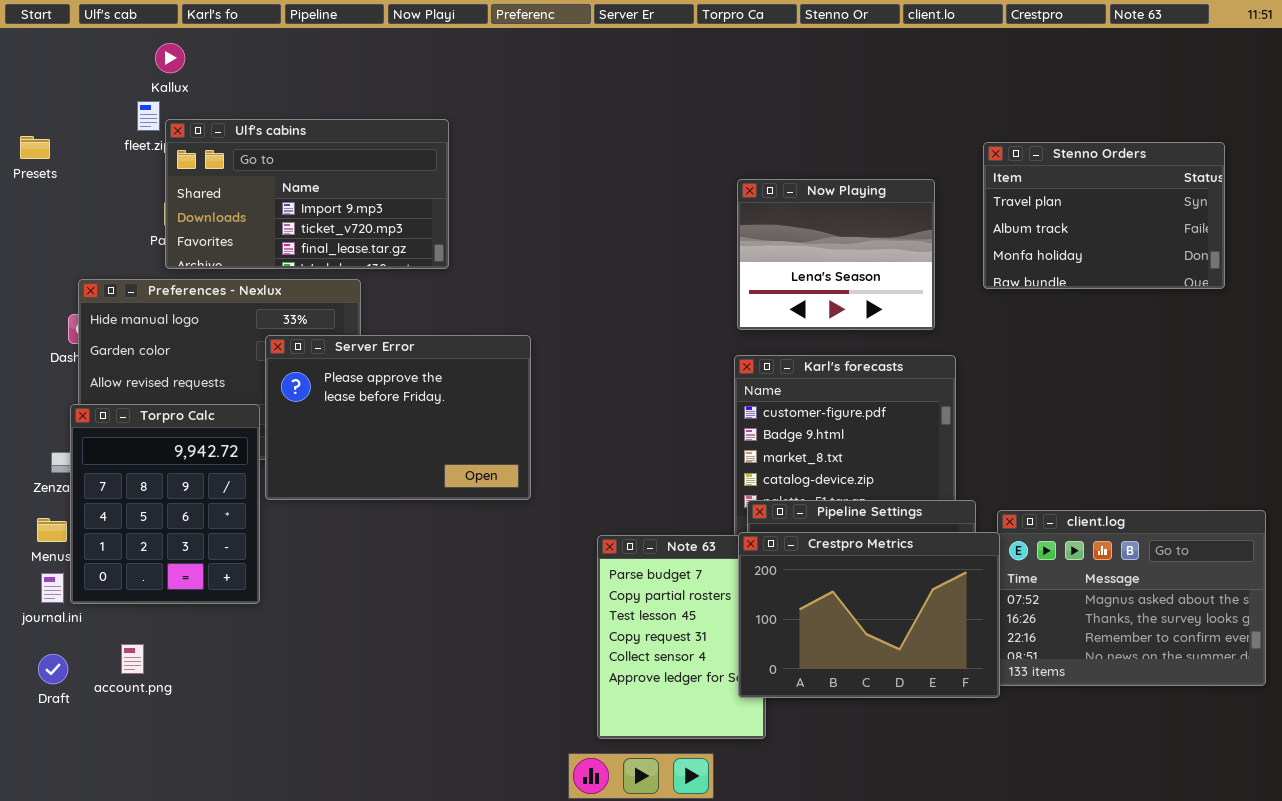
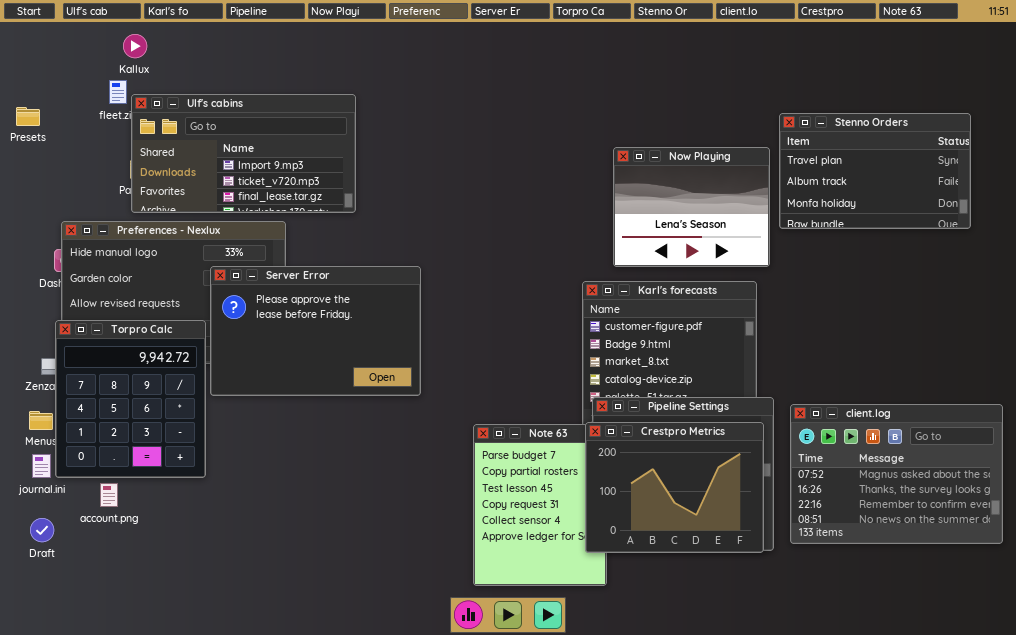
Now Playing: [737,179,935,330] -> [613,147,770,267], moved
Crestpro Metrics: [738,532,1000,698] -> [585,422,764,553], resized
account.png: [121,644,144,674] -> [100,483,118,507], moved

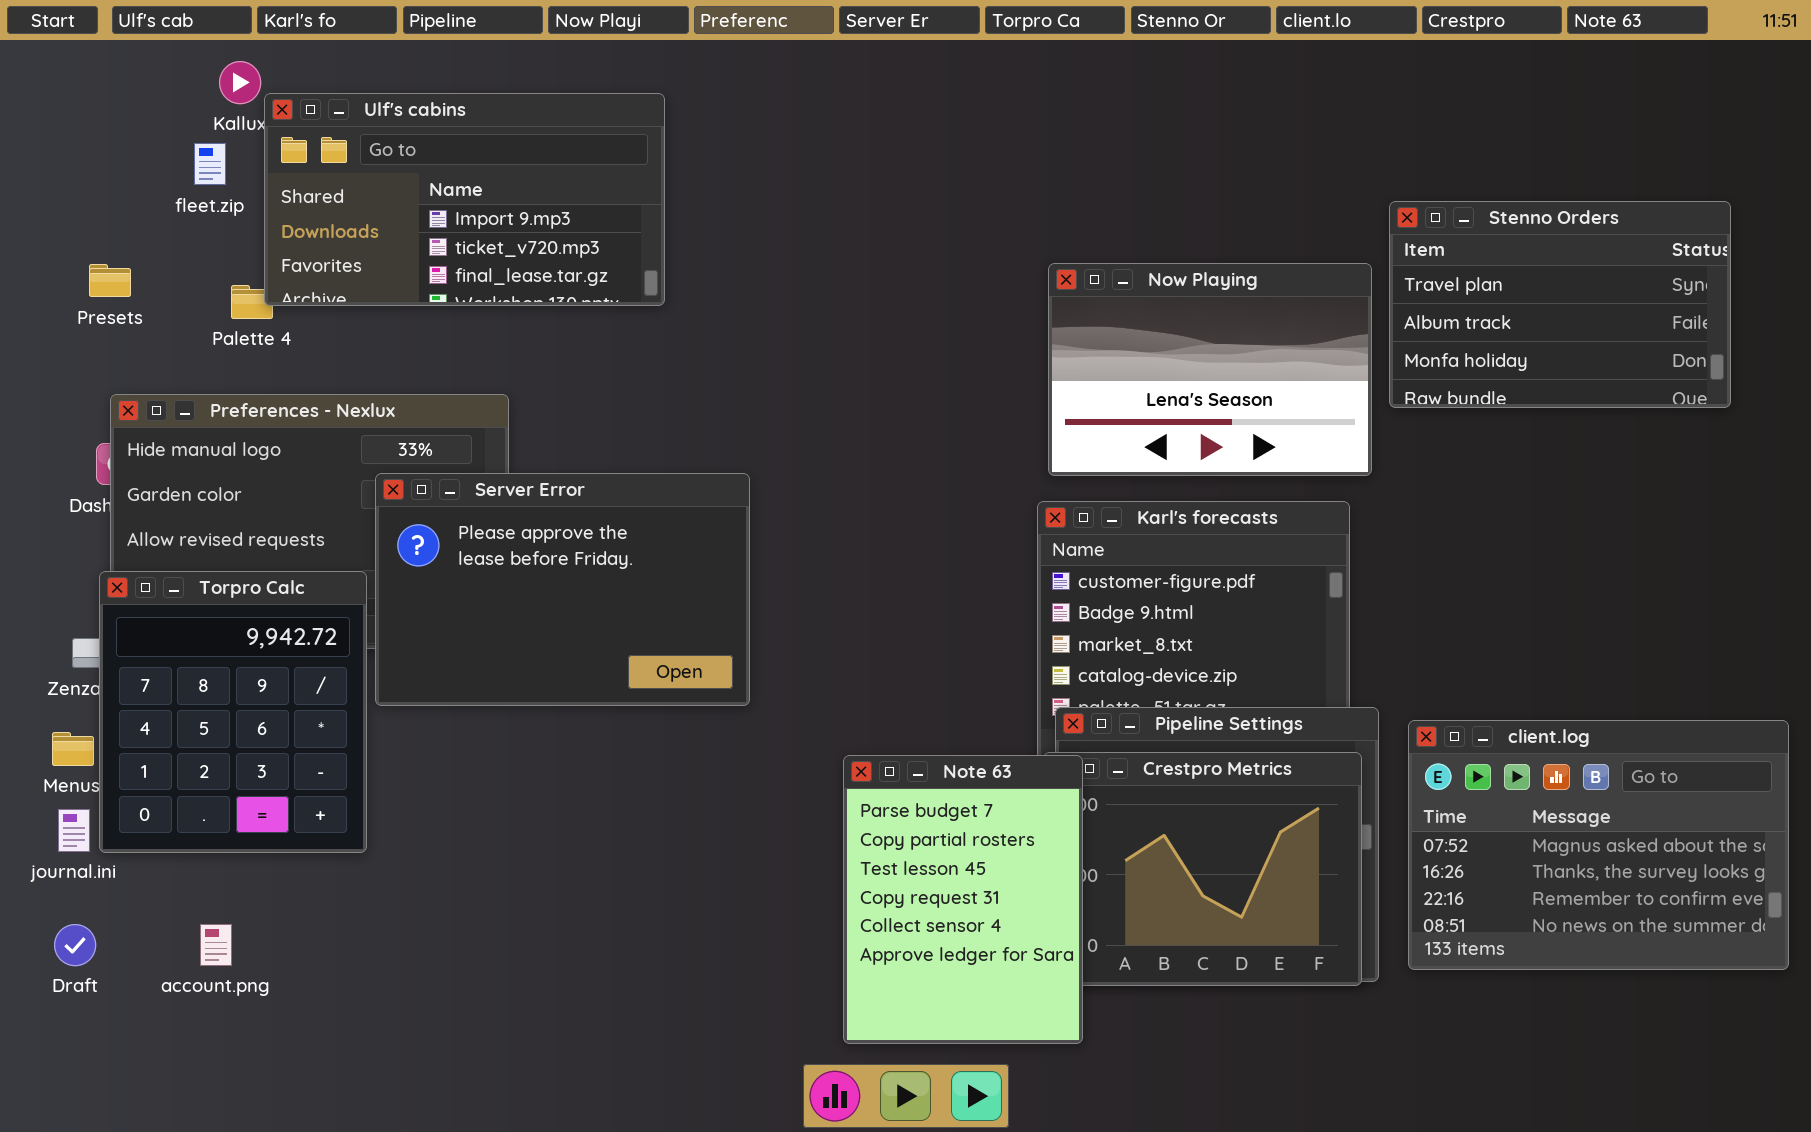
Ulf's cabins: [131,94,356,213] -> [264,93,665,306], moved
Presets: [16,107,40,126] -> [89,264,131,297], moved
Now Playing: [613,147,770,267] -> [1048,263,1372,476], resized
Note 63: [473,424,607,586] -> [843,755,1083,1044], raised
account.png: [100,483,118,507] -> [200,924,232,966], moved

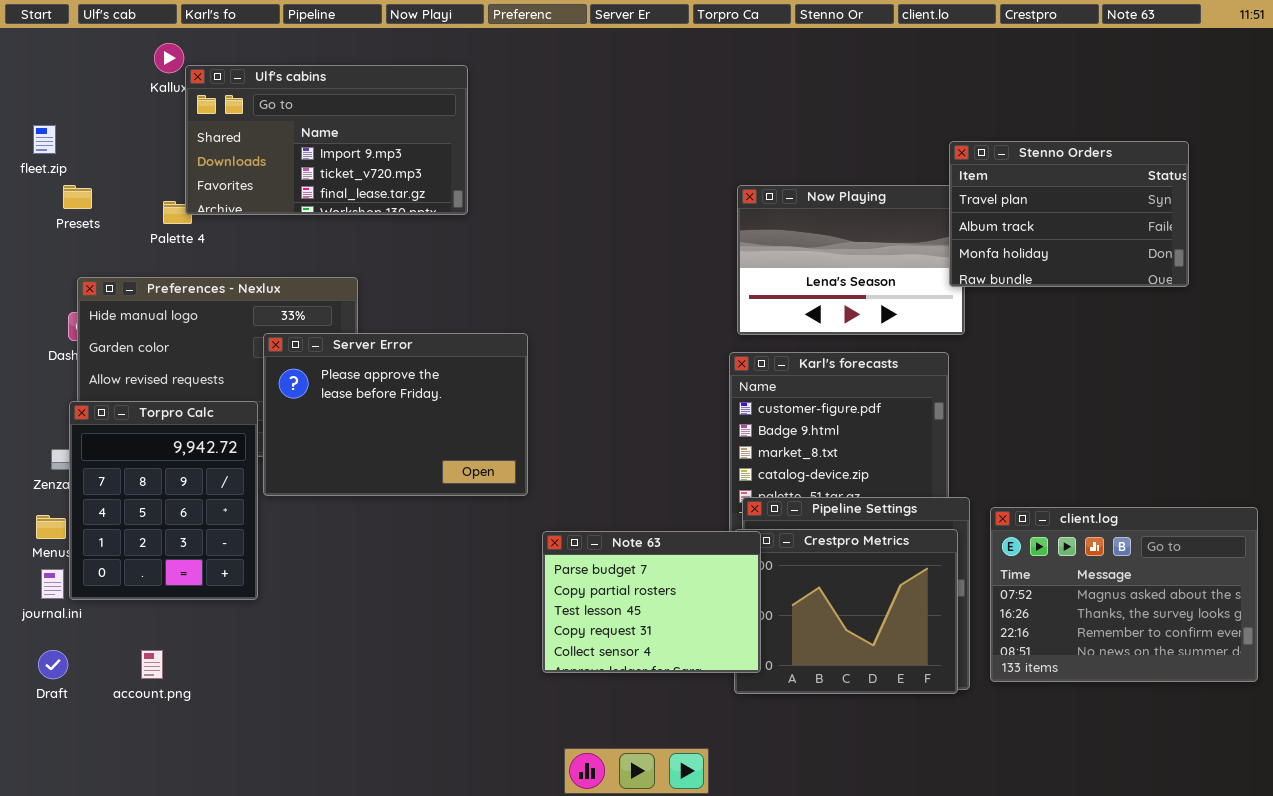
fleet.zip: [194,143,226,185] -> [33,125,56,154], moved
Stenno Orders: [1389,201,1731,408] -> [949,141,1189,287], moved
Note 63: [843,755,1083,1044] -> [542,531,761,673], resized

